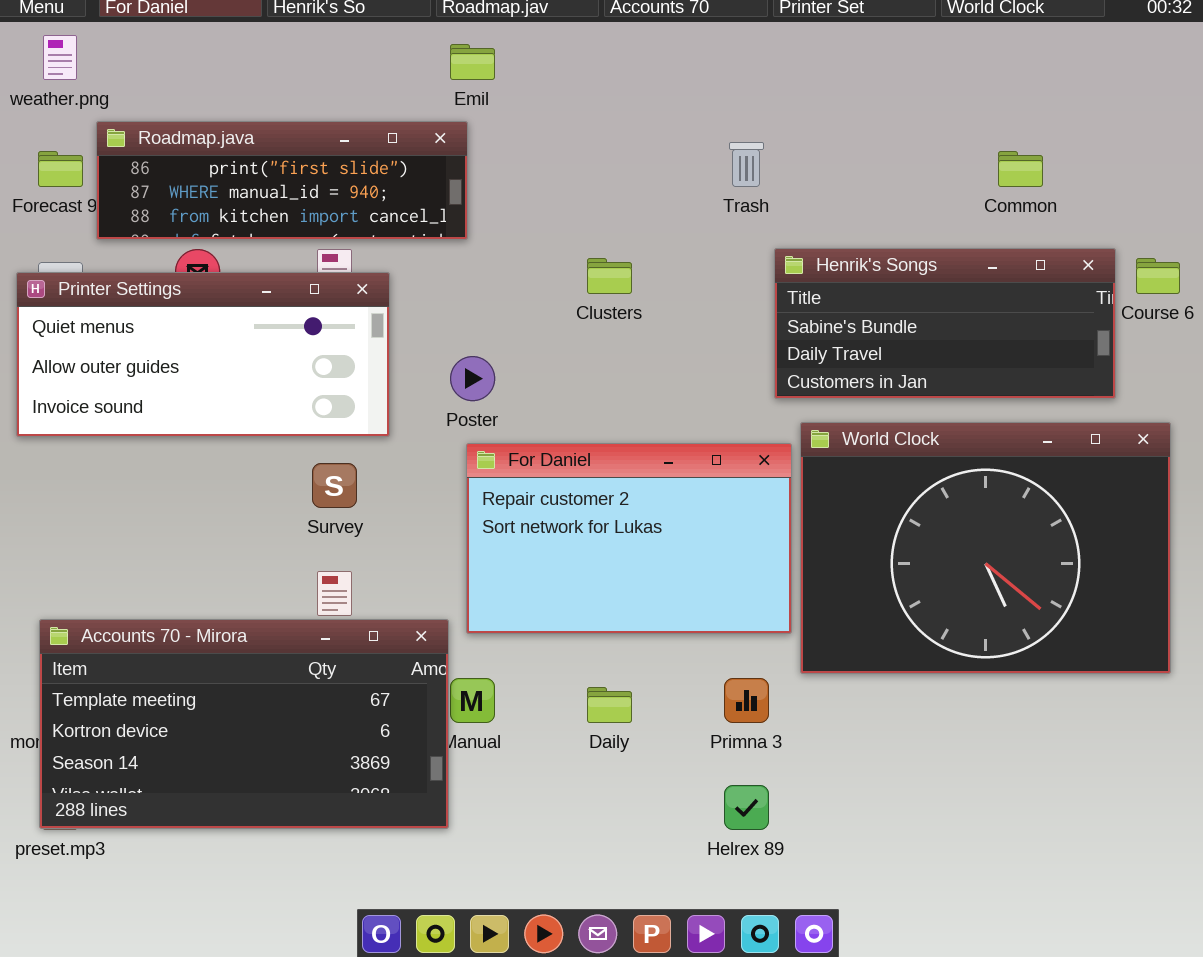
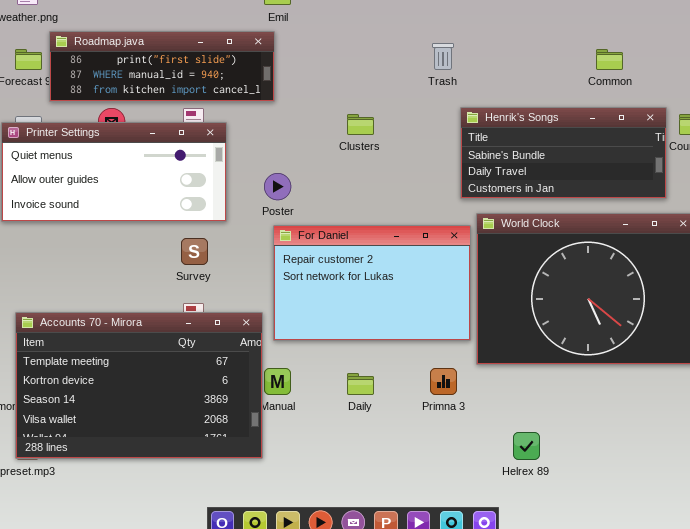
Accounts 70 - Mirora: [39,619,449,829] -> [15,312,263,459], resized
Helrex 89: [724,785,769,830] -> [513,432,540,460], moved

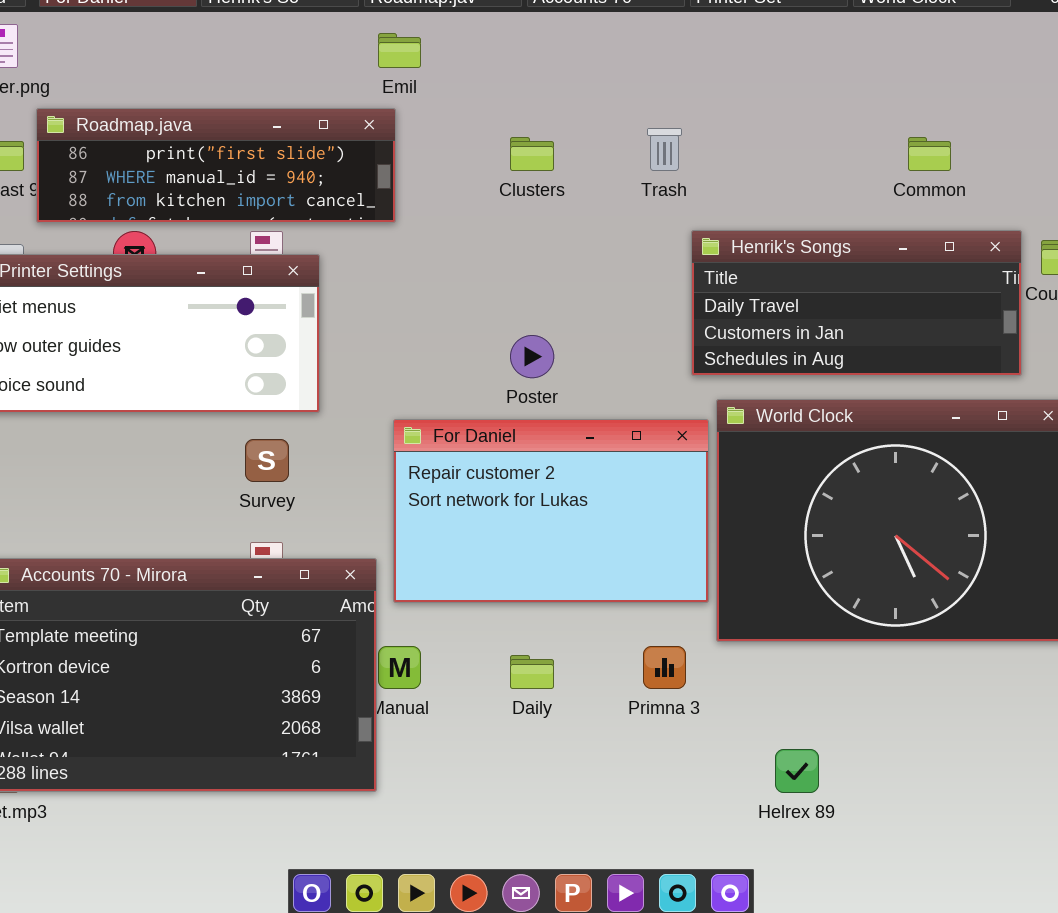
Henrik's Songs: [460,107,667,199] -> [691,230,1022,376], scrolled down 1 row
Clusters: [347,114,374,135] -> [510,137,554,171], moved
Poster: [264,173,291,200] -> [510,335,554,378], moved

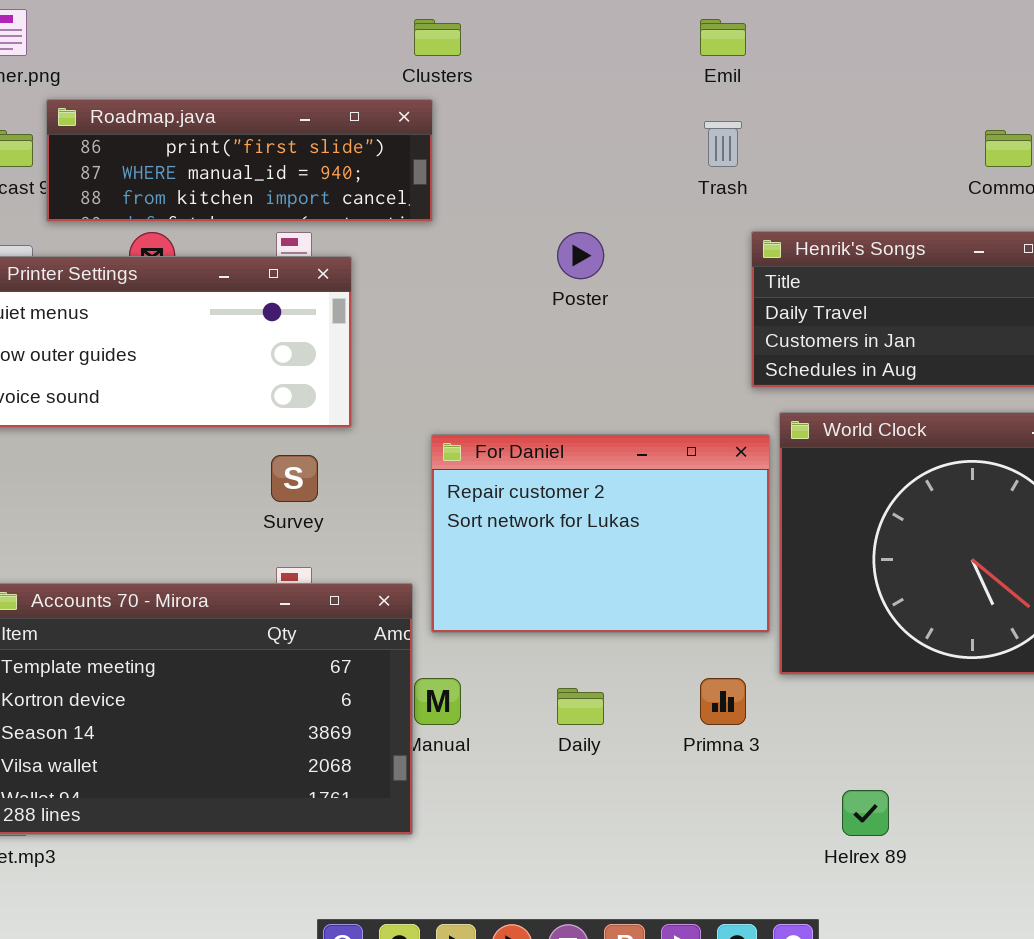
Emil: [378,33,421,68] -> [700,19,746,56], moved
Clusters: [510,137,554,171] -> [414,19,461,56], moved
Poster: [510,335,554,378] -> [557,232,604,279], moved

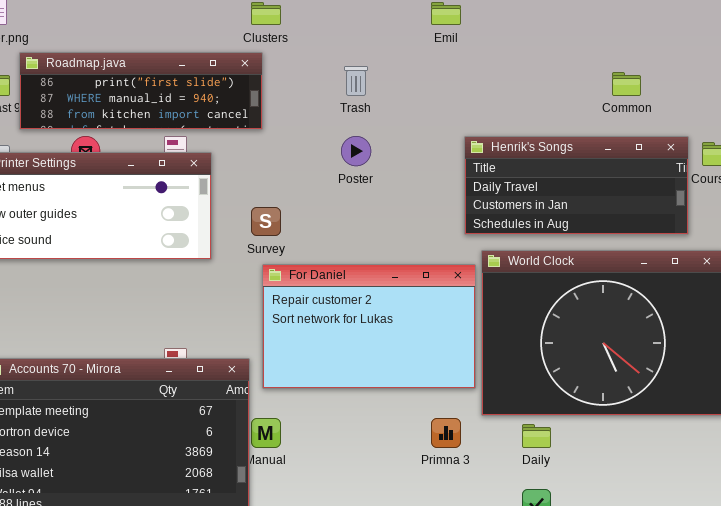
Trash: [704,121,742,167] -> [344,66,368,96], moved
Survey: [271,455,318,502] -> [251,207,281,236], moved
Daily: [557,688,604,725] -> [522,424,551,448], moved

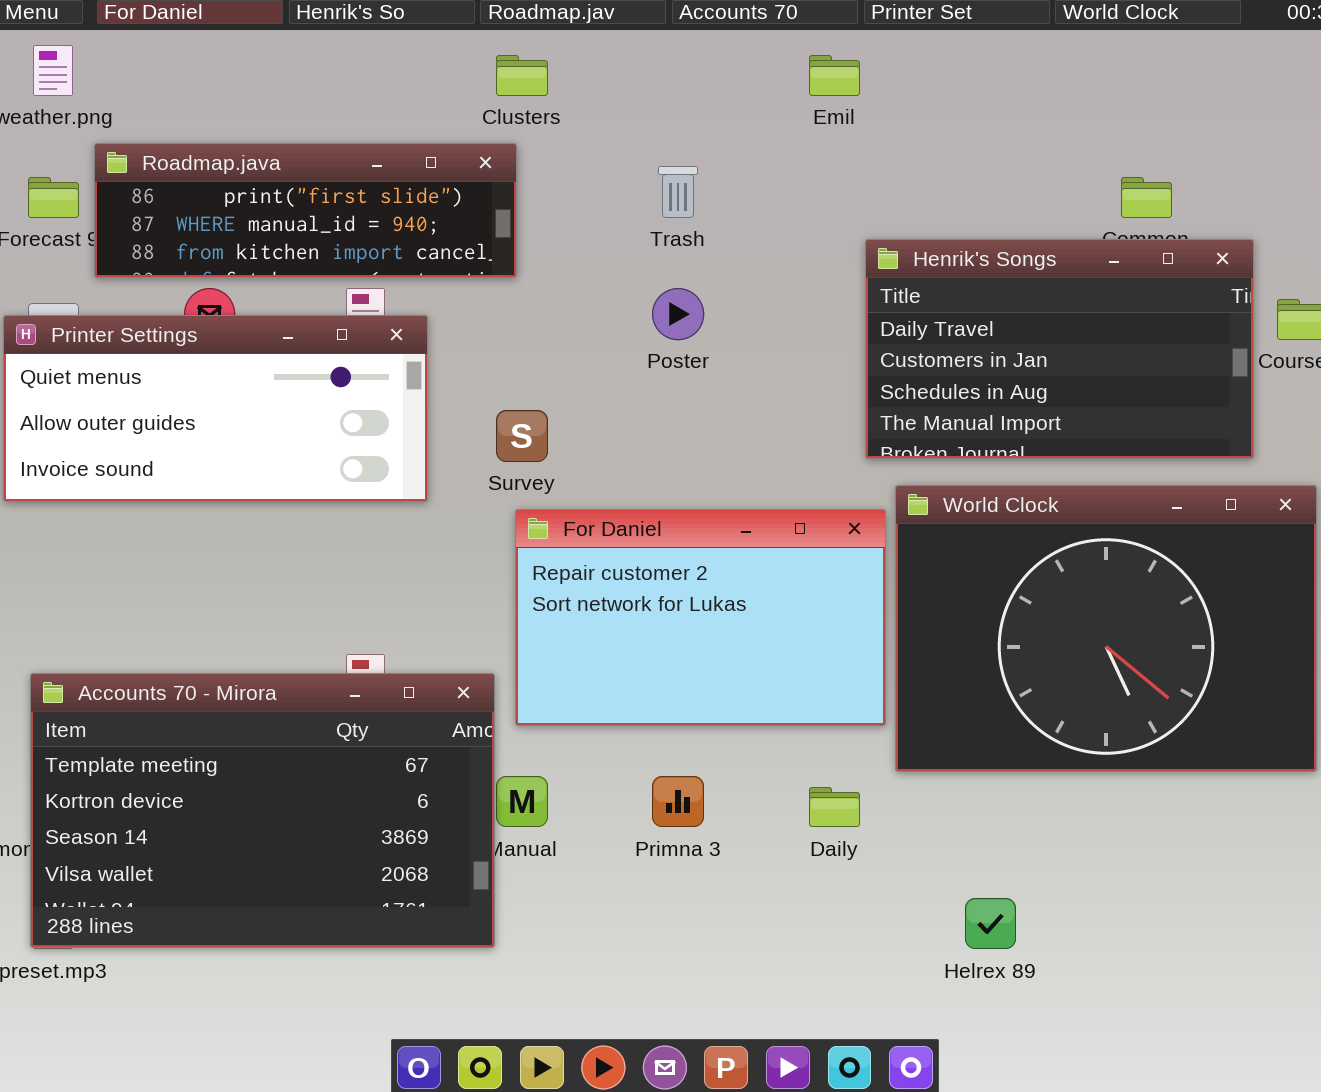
Henrik's Songs: [464,136,689,235] -> [865,239,1254,459], resized
Primna 3: [431,418,461,448] -> [652,776,704,827], moved
Daily: [522,424,551,448] -> [809,787,860,827], moved

